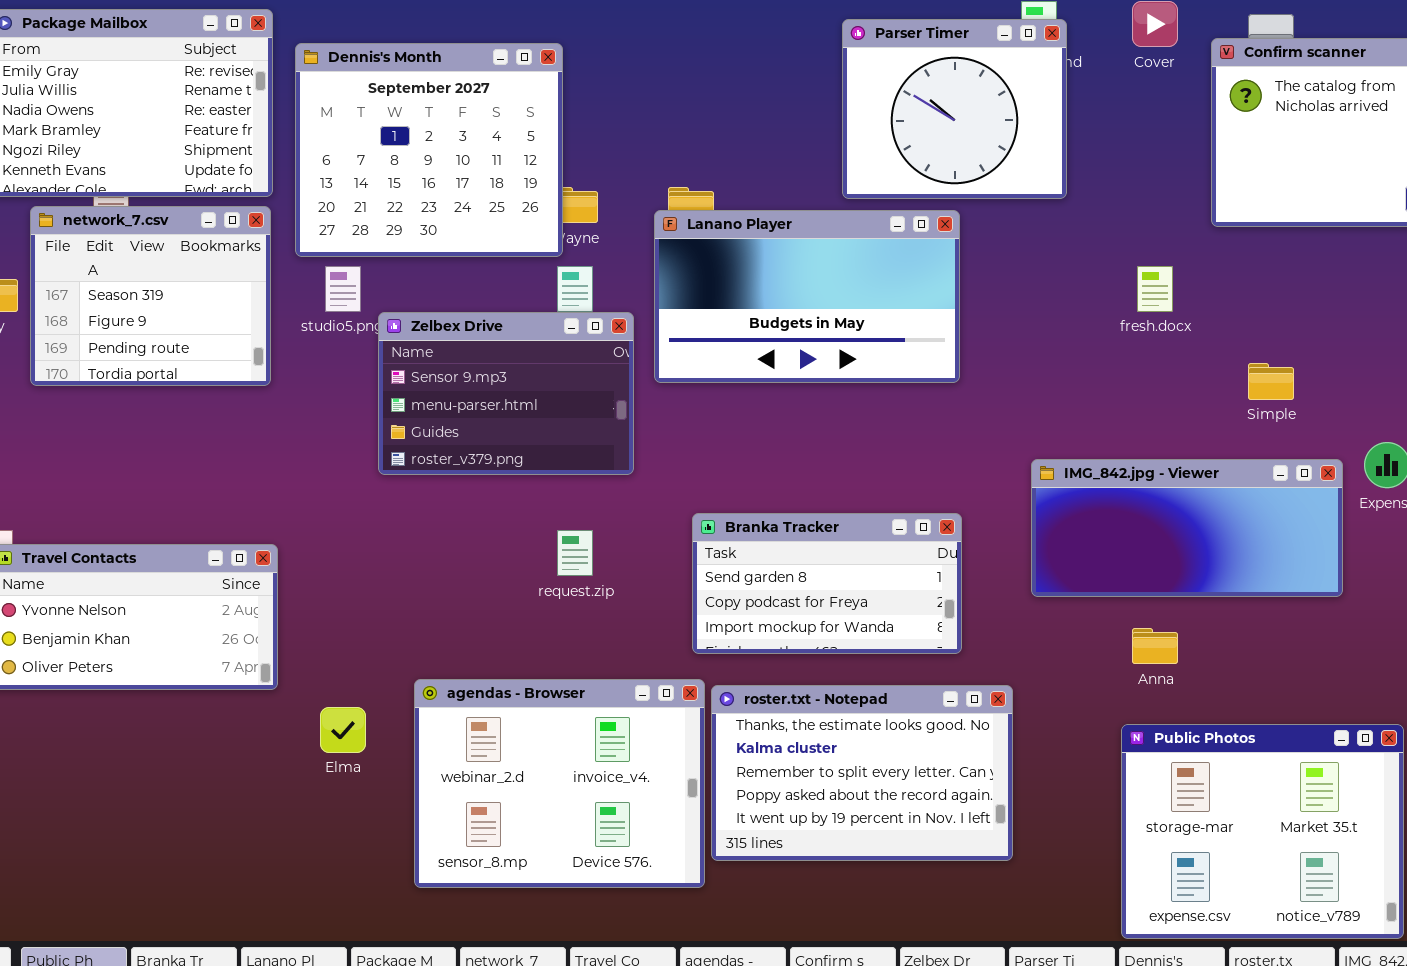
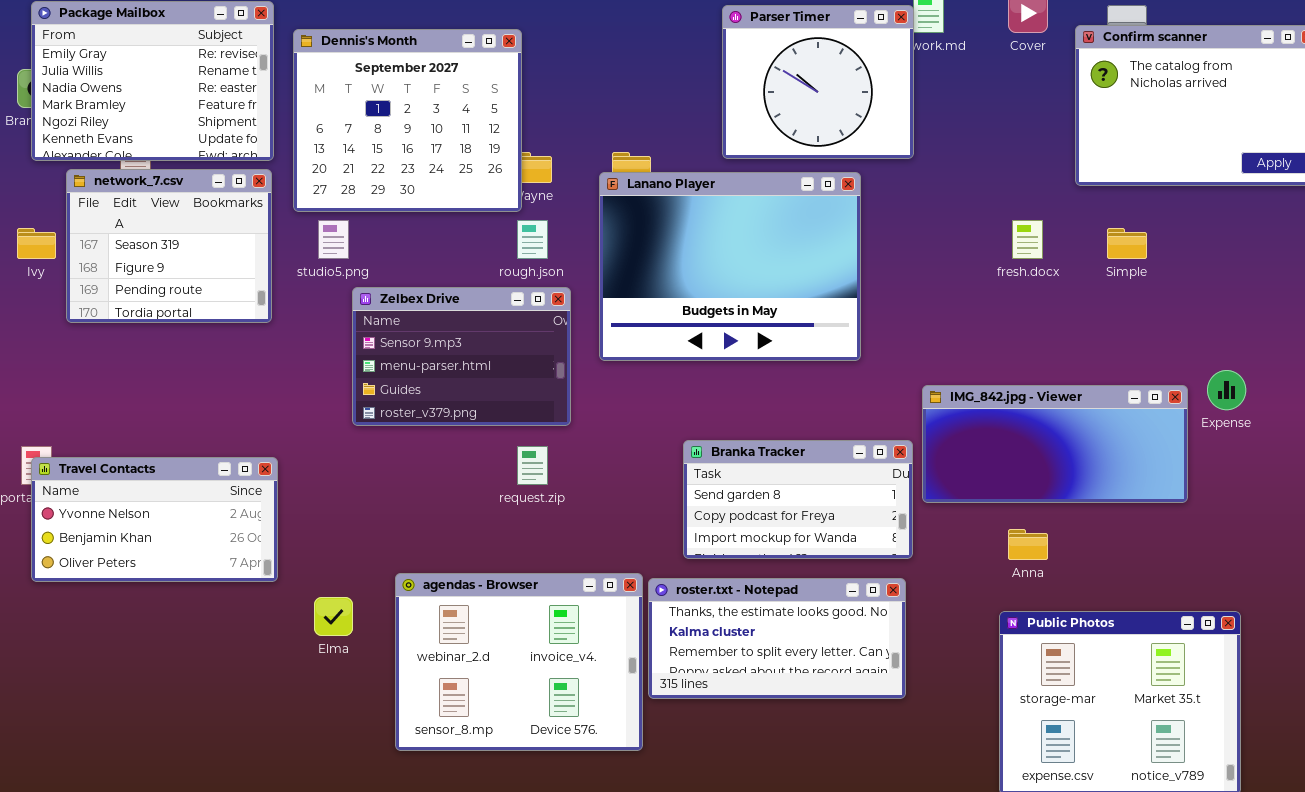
Parser Timer: [842,19,1067,199] -> [722,5,914,159], moved
Lanano Player: [654,210,960,383] -> [599,172,861,361], resized
Zelbex Drive: [378,312,634,475] -> [352,287,571,426], moved
Simple: [1248,363,1294,400] -> [1107,228,1147,259], moved
Branka Tracker: [692,513,962,654] -> [683,440,913,559], moved
roster.txt - Notepad: [711,685,1013,861] -> [648,578,906,699], resized

